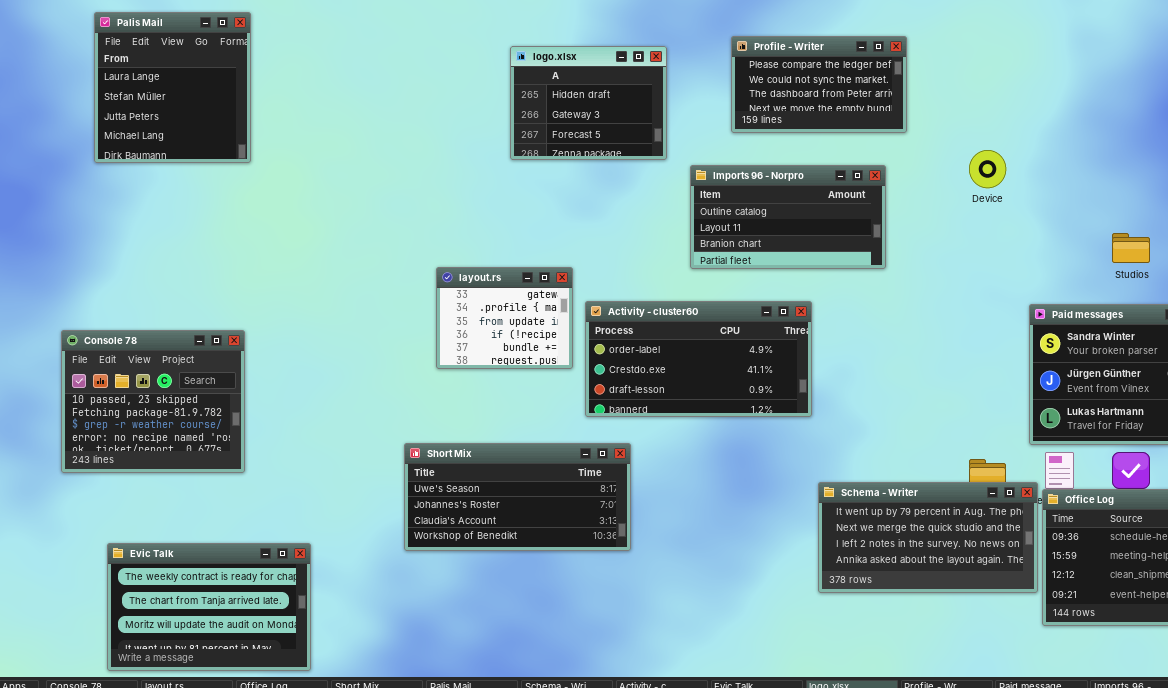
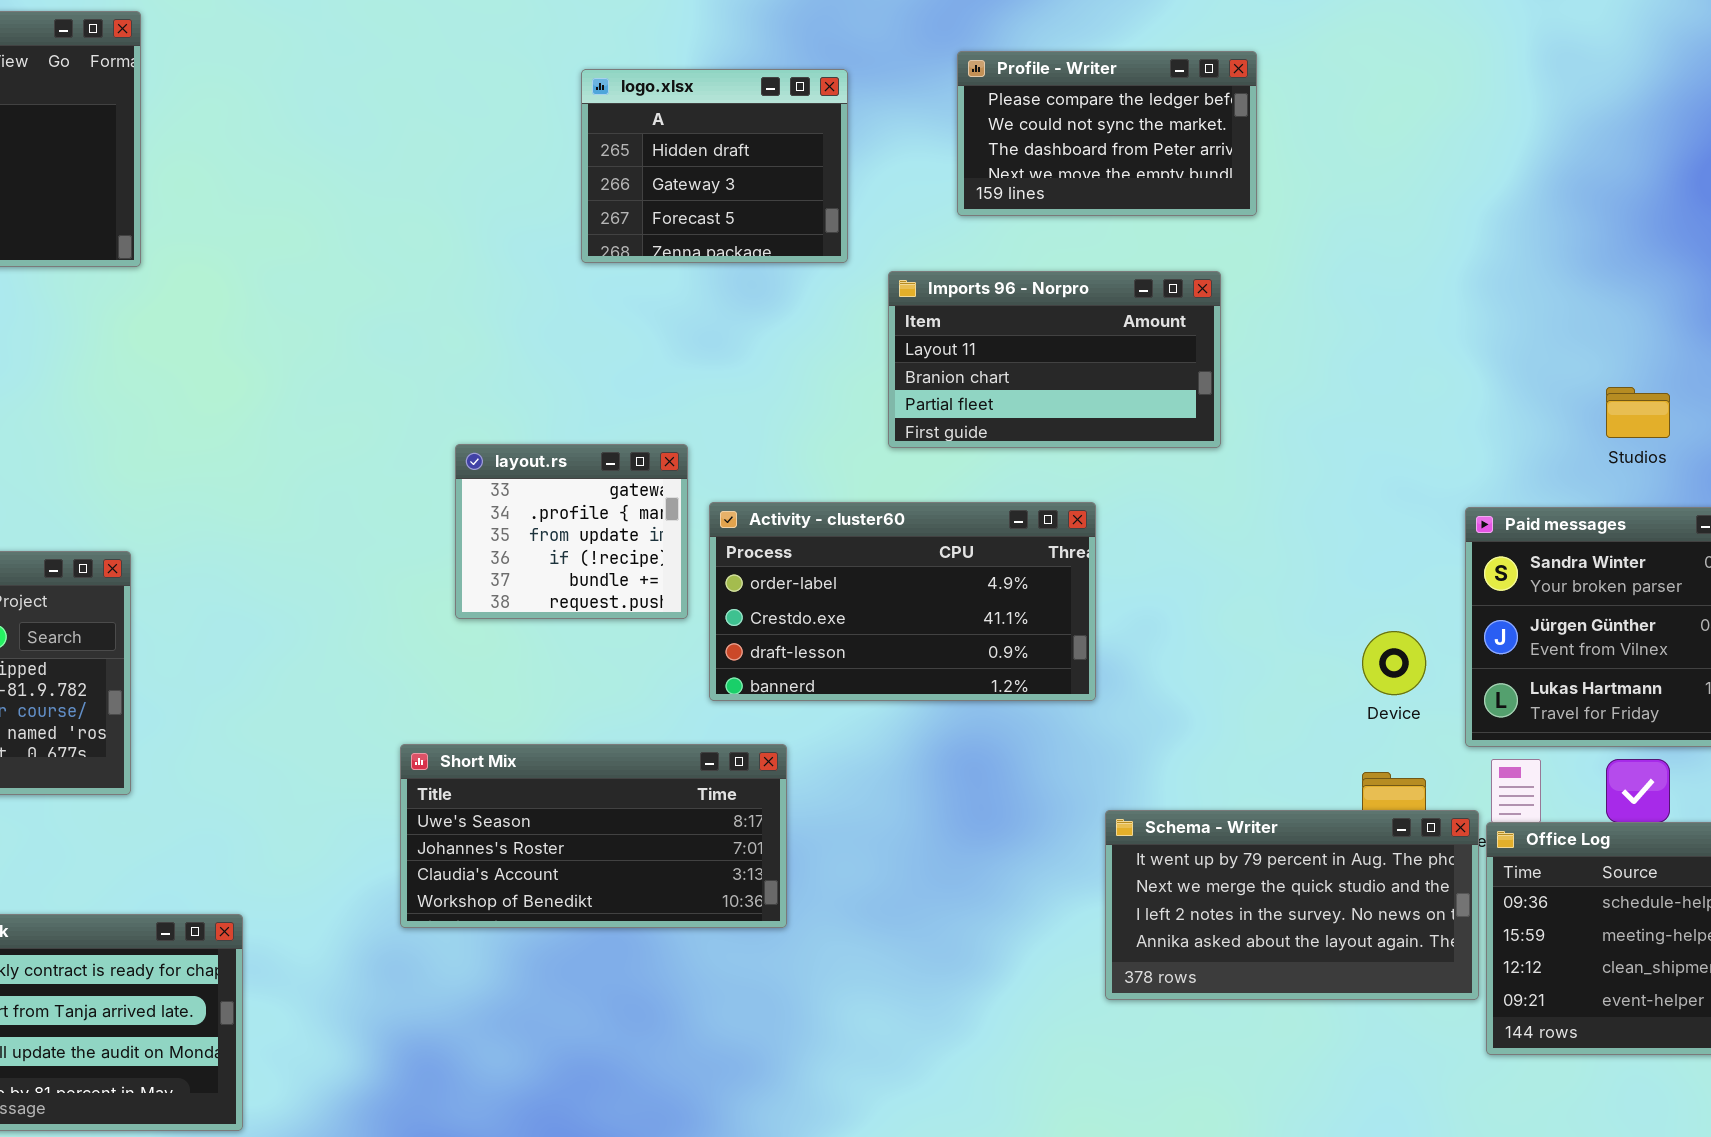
Device: [969,150,1006,188] -> [1362,631,1426,695], moved
Imports 96 - Norpro: [690,165,886,269] -> [888,271,1221,448], scrolled down 1 row

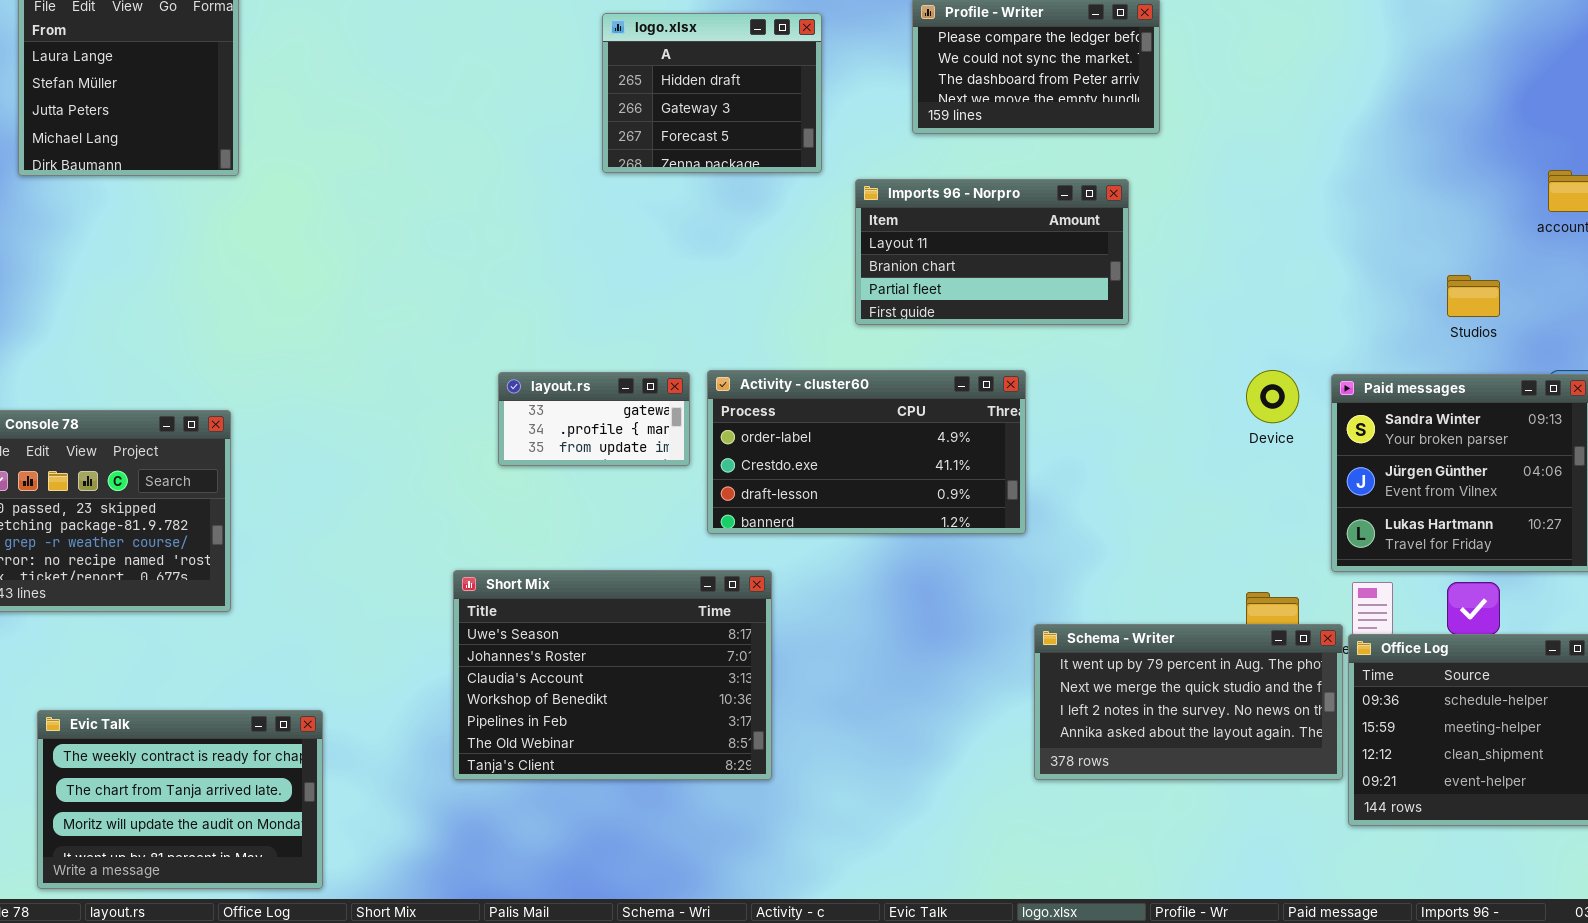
layout.rs: [455,444,688,619] -> [498,372,690,466], resized
Device: [1362,631,1426,695] -> [1246,370,1299,423], moved
Short Mix: [400,744,787,928] -> [453,570,772,780], resized

